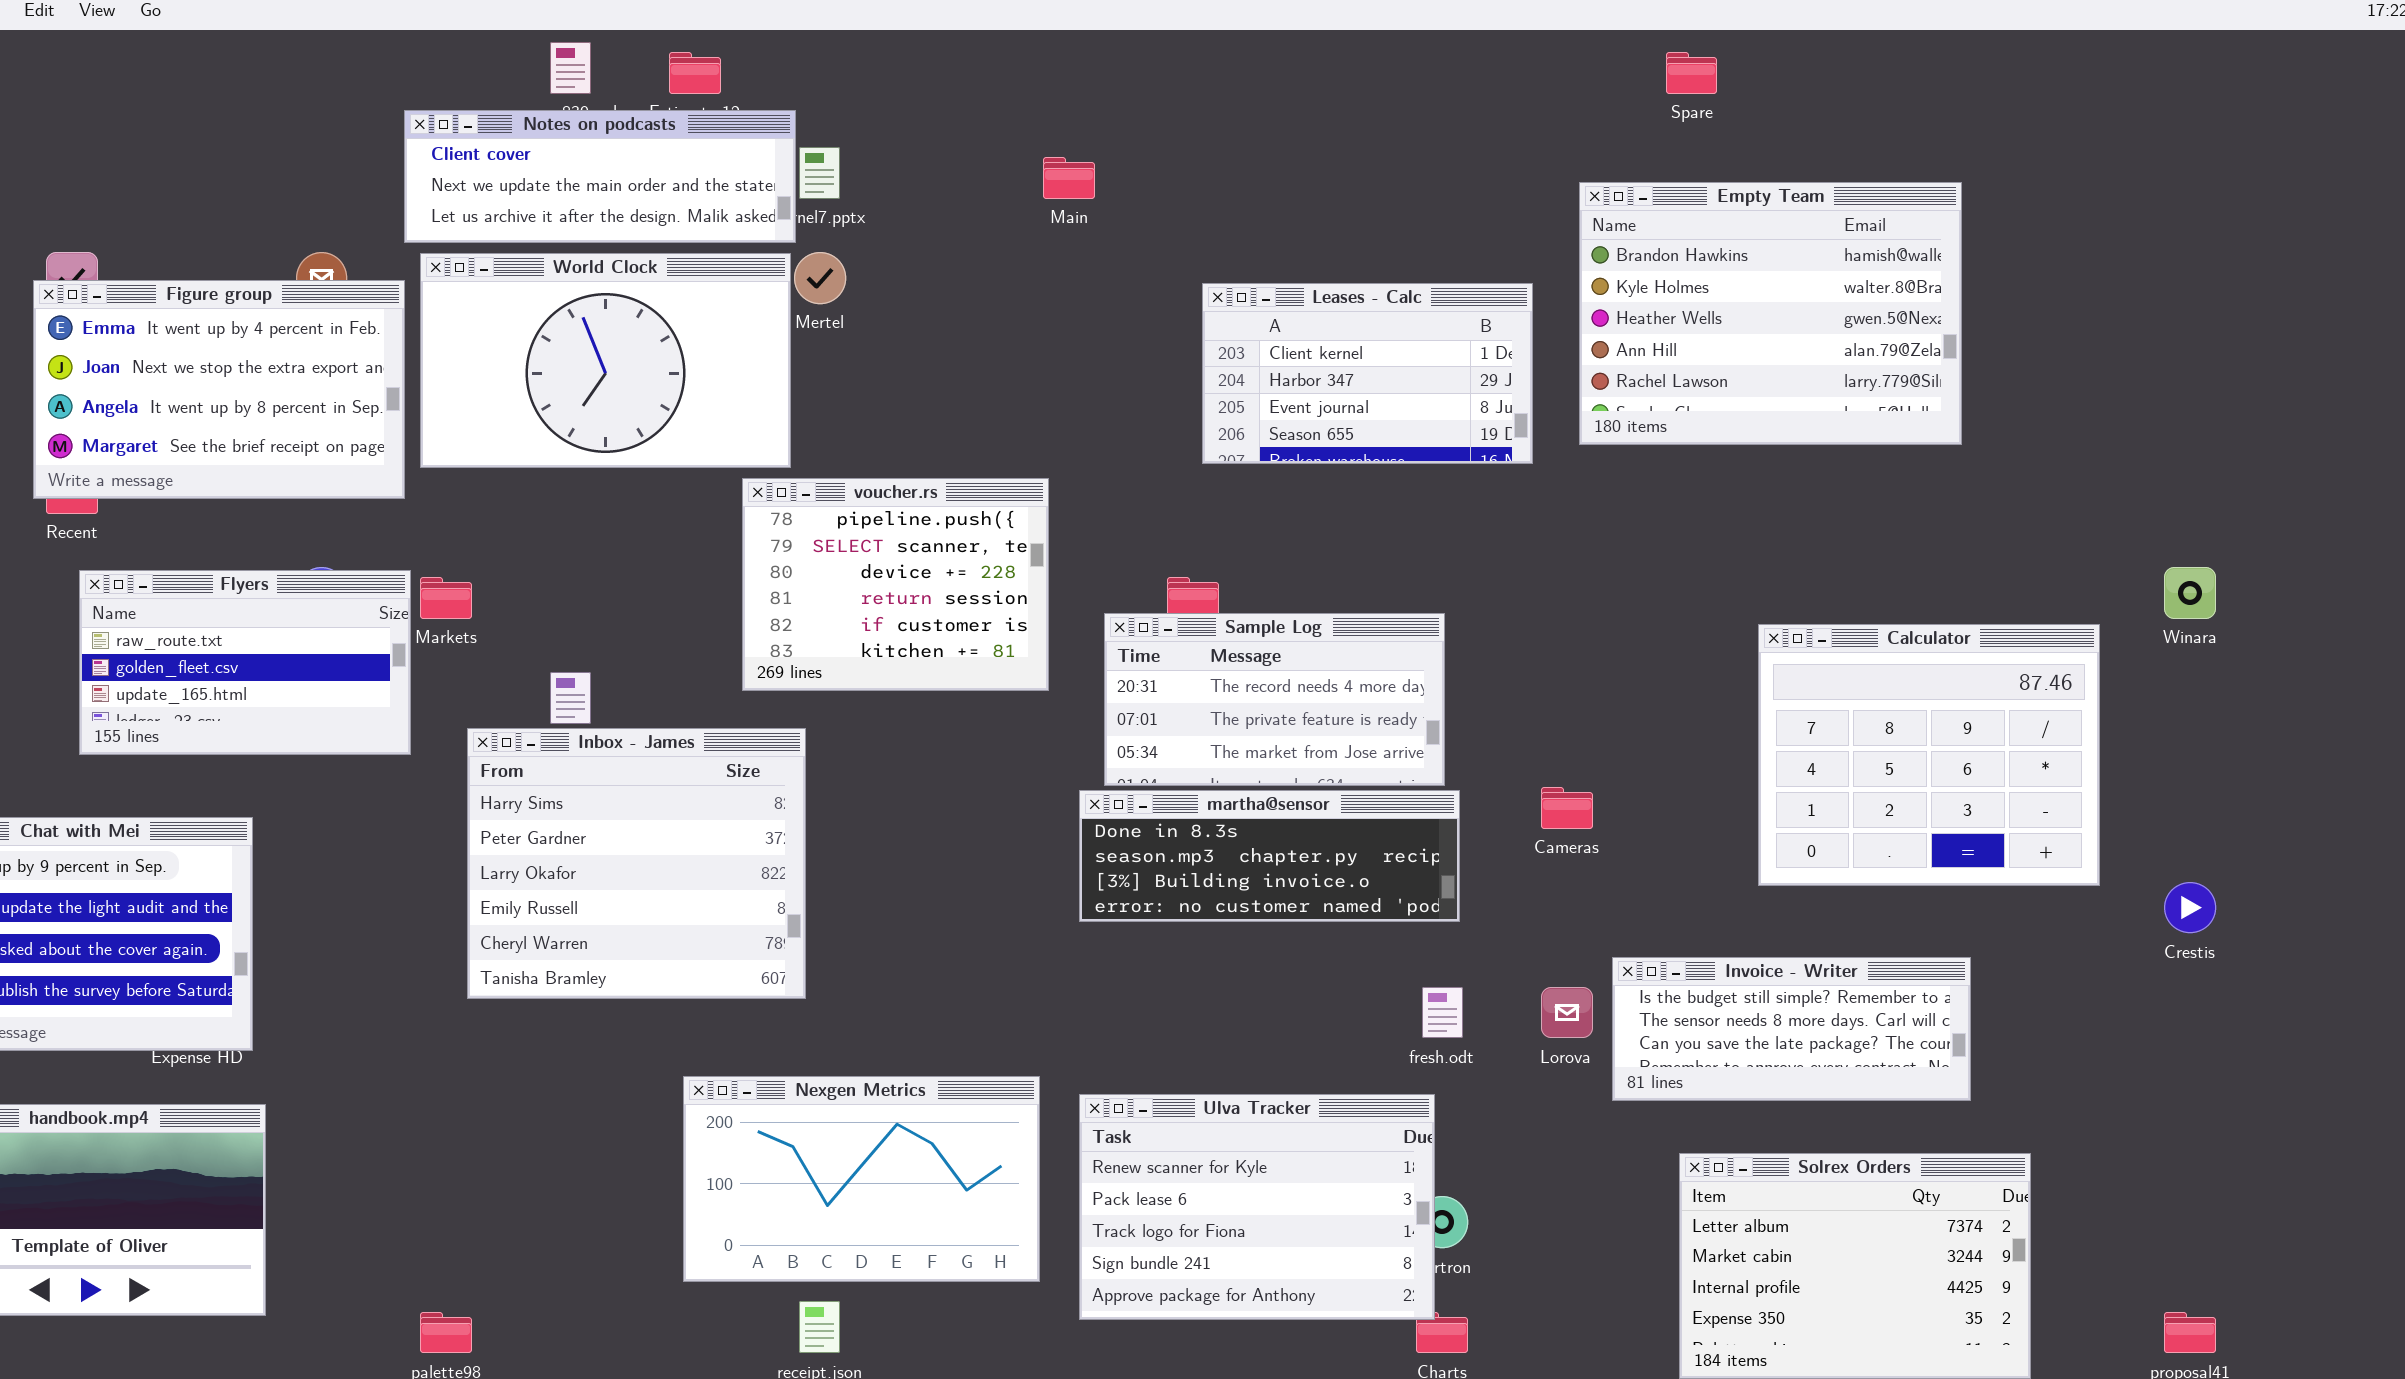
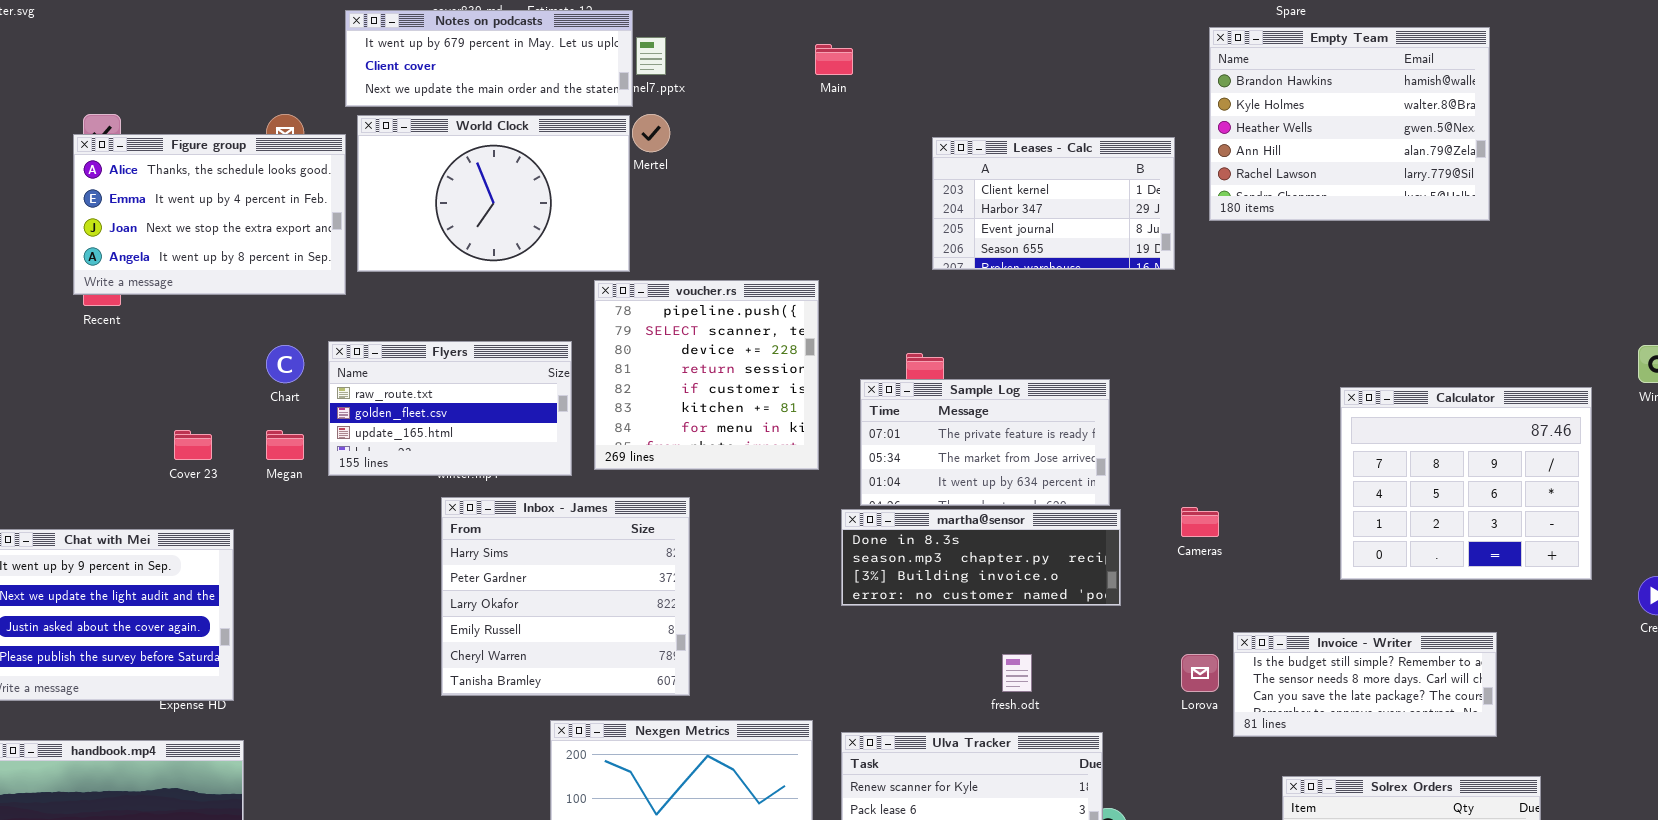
Notes on podcasts: [404,110,796,243] -> [345,10,633,107], scrolled up 1 row
Empty Team: [1579,182,1962,445] -> [1209,27,1490,221], moved
Figure group: [33,280,405,499] -> [73,134,346,295], scrolled up 1 row
voucher.rs: [742,478,1049,691] -> [594,280,819,470], resized
Flyers: [79,570,411,755] -> [328,341,572,476], moved
Sample Log: [1104,613,1445,786] -> [860,379,1110,506], scrolled down 1 row
Inbox - James: [467,728,806,999] -> [441,497,690,696], moved
fresh.odt: [1422,987,1463,1038] -> [1002,654,1032,692], moved

